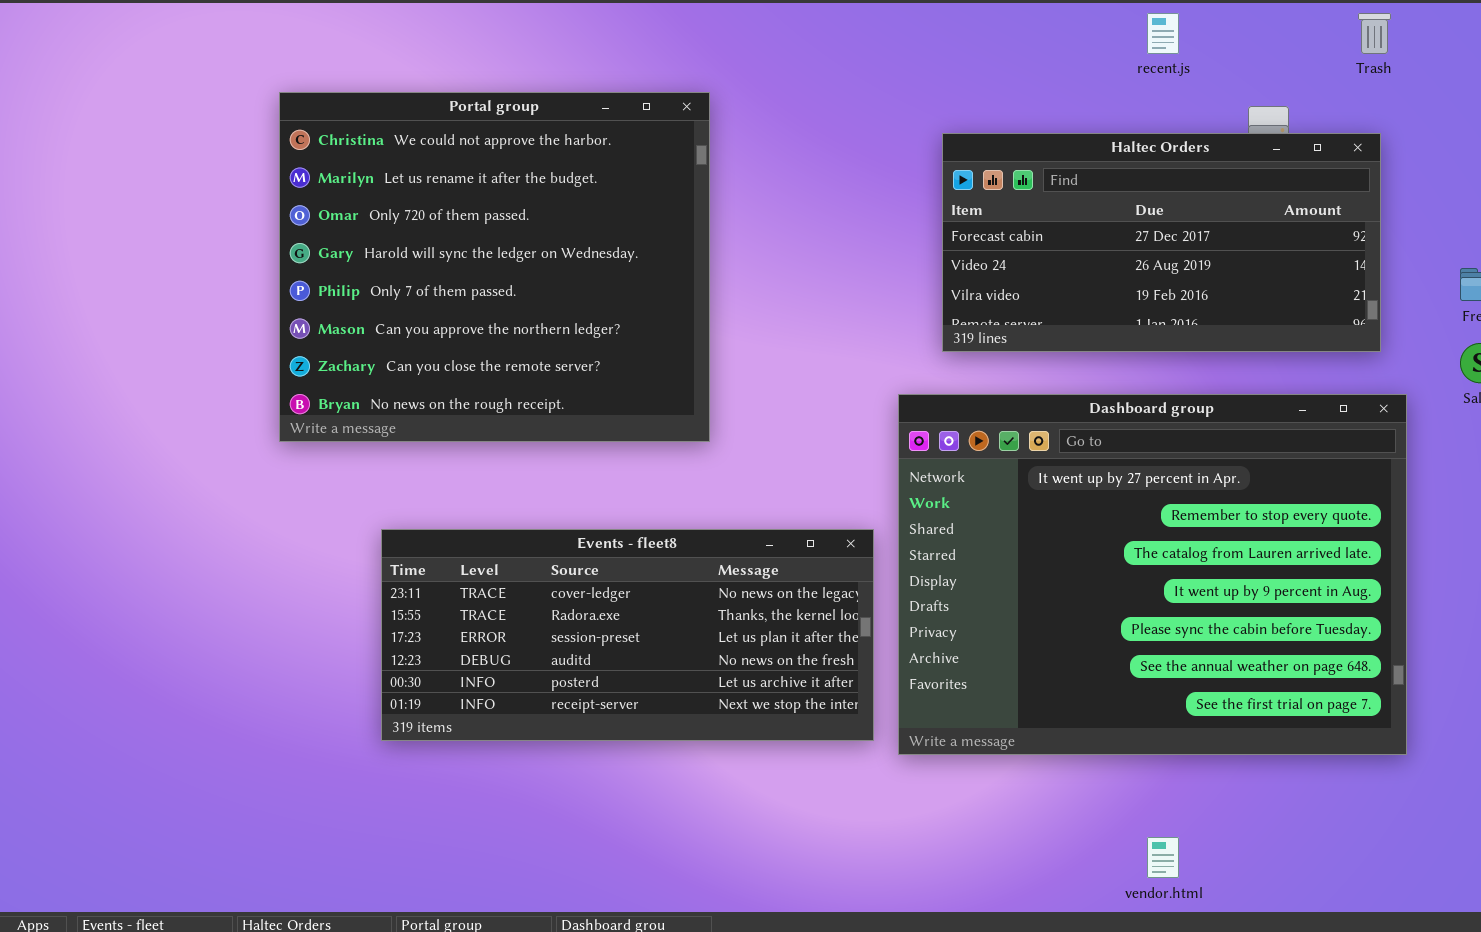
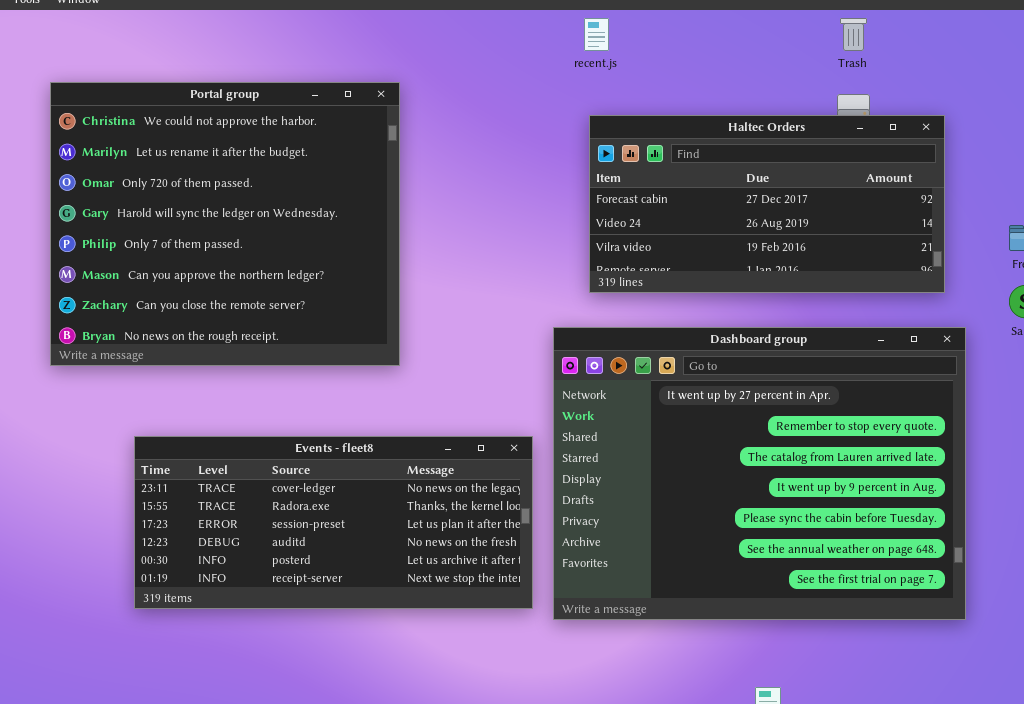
recent.js: [1147,13,1179,54] -> [584,18,609,51], moved
Trash: [1358,13,1391,54] -> [840,18,867,51], moved

